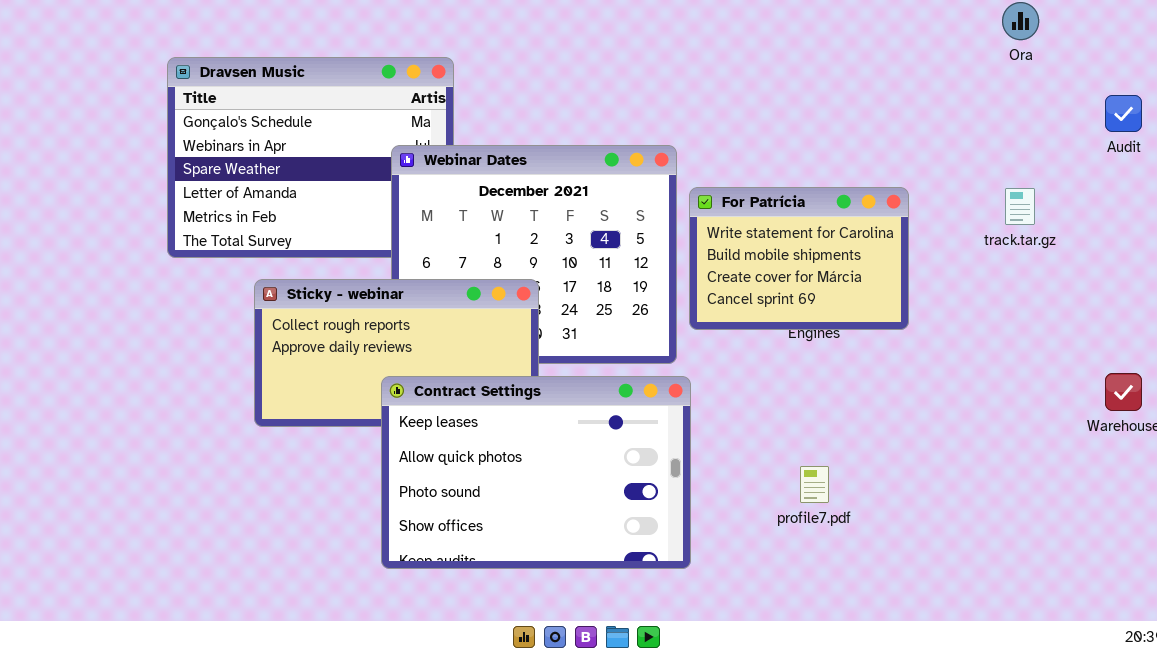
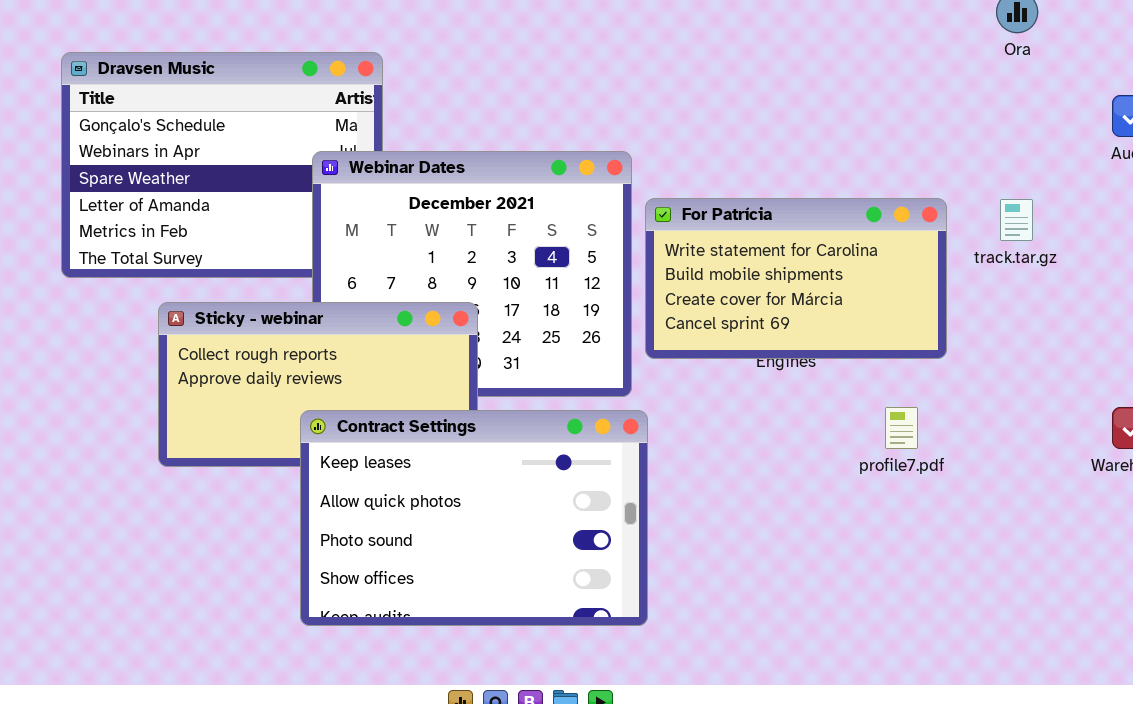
For Patrícia: [689,187,909,330] -> [645,198,947,359], resized
profile7.pdf: [800,466,829,503] -> [885,407,918,449], moved

